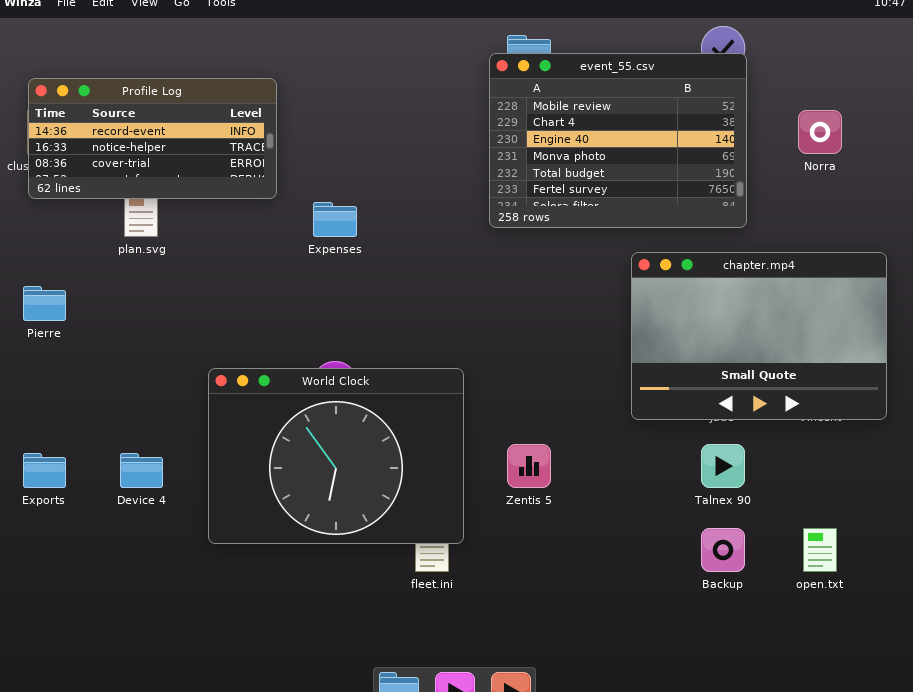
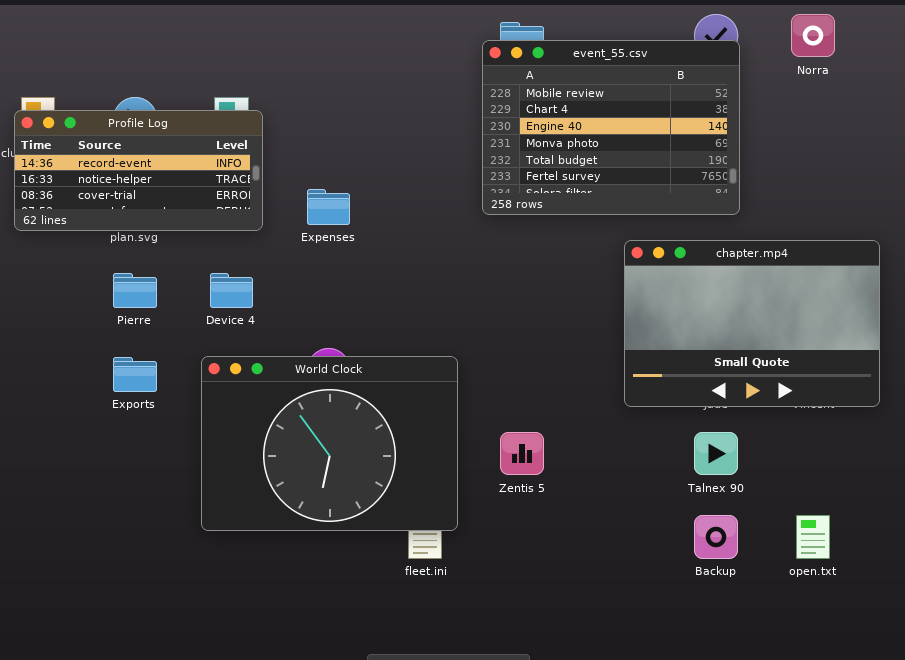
Profile Log: [28,78,277,199] -> [14,110,263,231], moved
Norra: [798,110,842,154] -> [791,14,835,57], moved
Pierre: [23,286,66,321] -> [113,273,157,308], moved
Exports: [23,453,66,488] -> [113,357,157,392], moved
Device 4: [120,453,163,488] -> [210,273,253,308], moved

